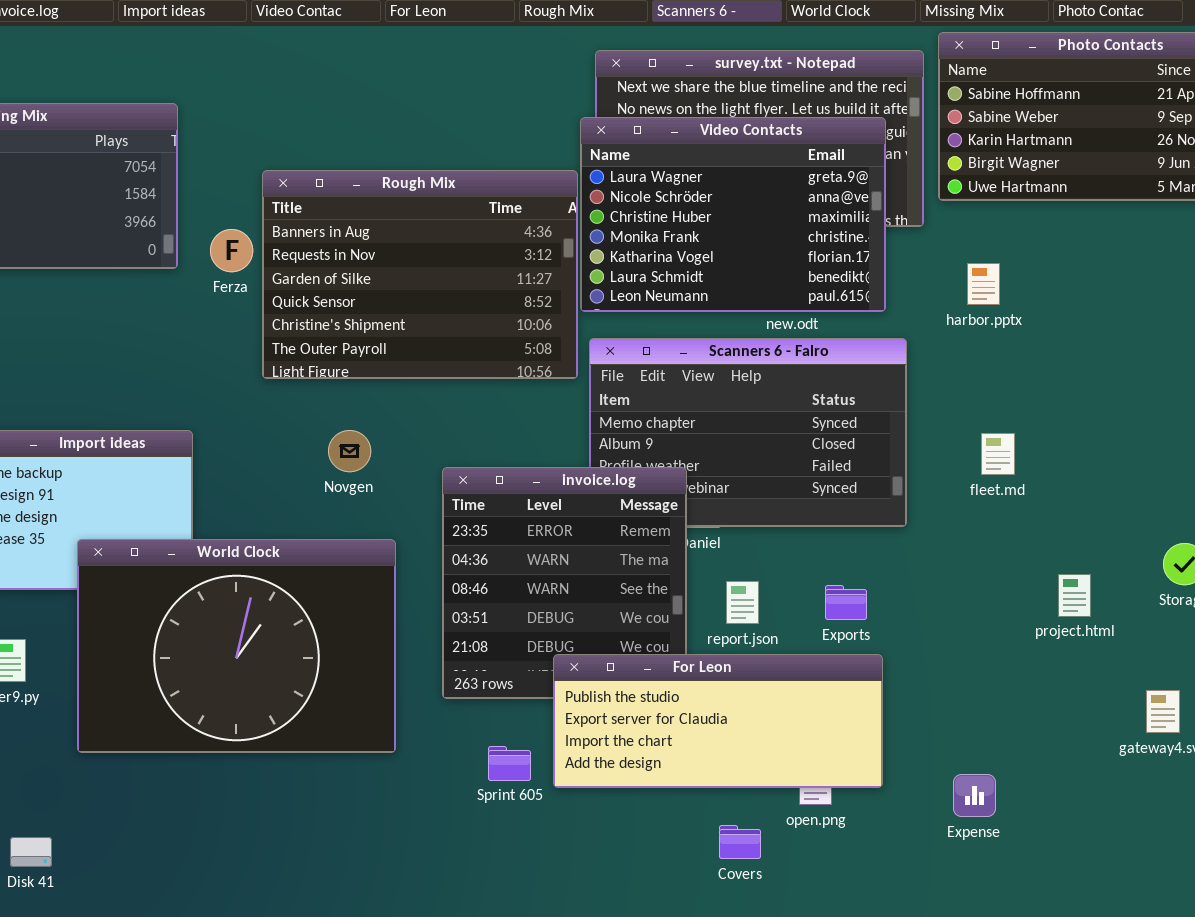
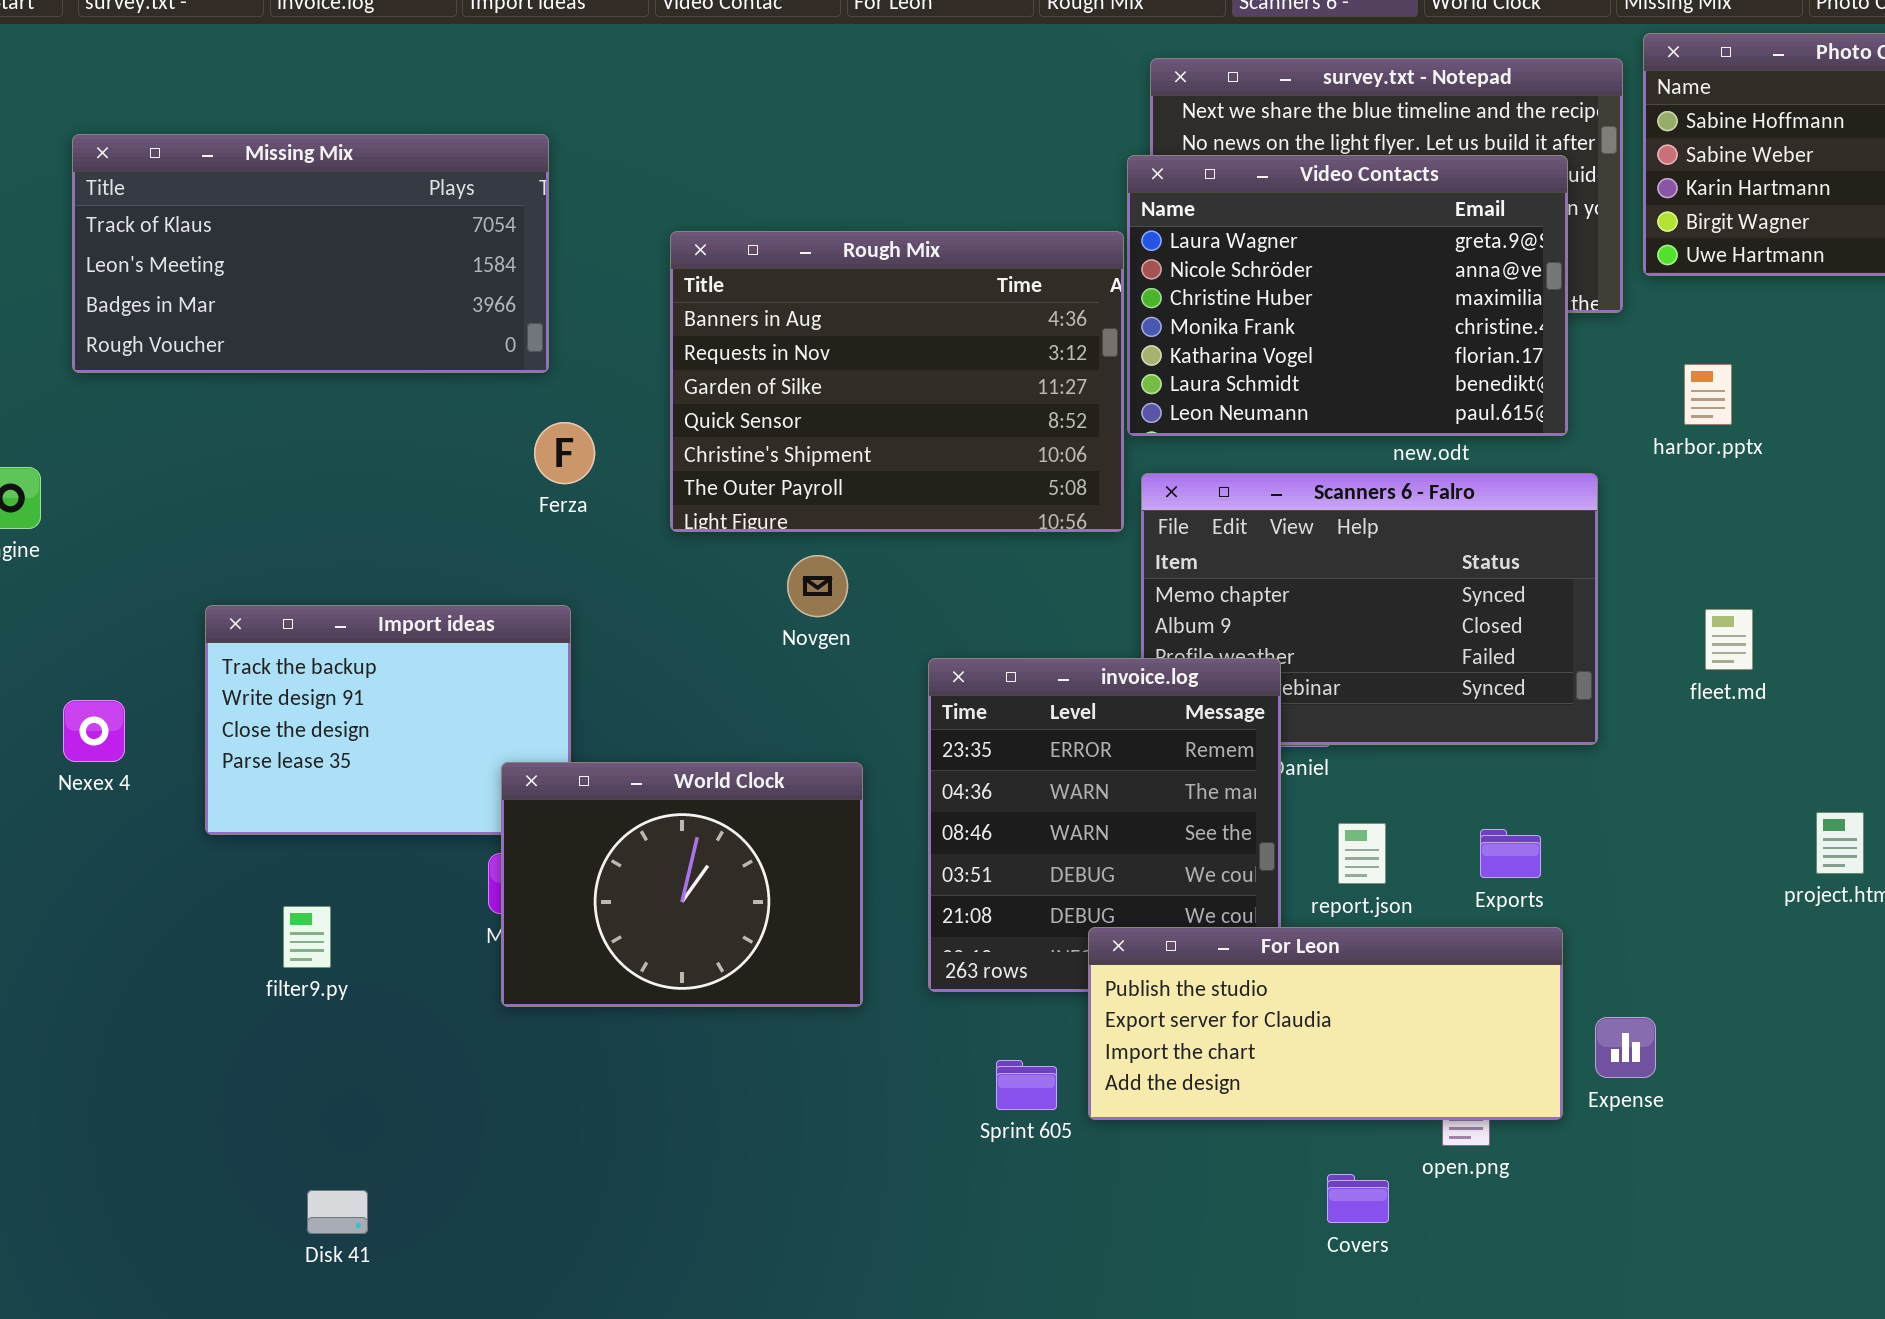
Ferza: [210,229,253,272] -> [534,422,595,484], moved
Novgen: [328,430,371,472] -> [787,555,848,617], moved
World Clock: [77,539,396,753] -> [501,762,863,1007], resized
Expense: [953,774,996,817] -> [1595,1017,1656,1078], moved

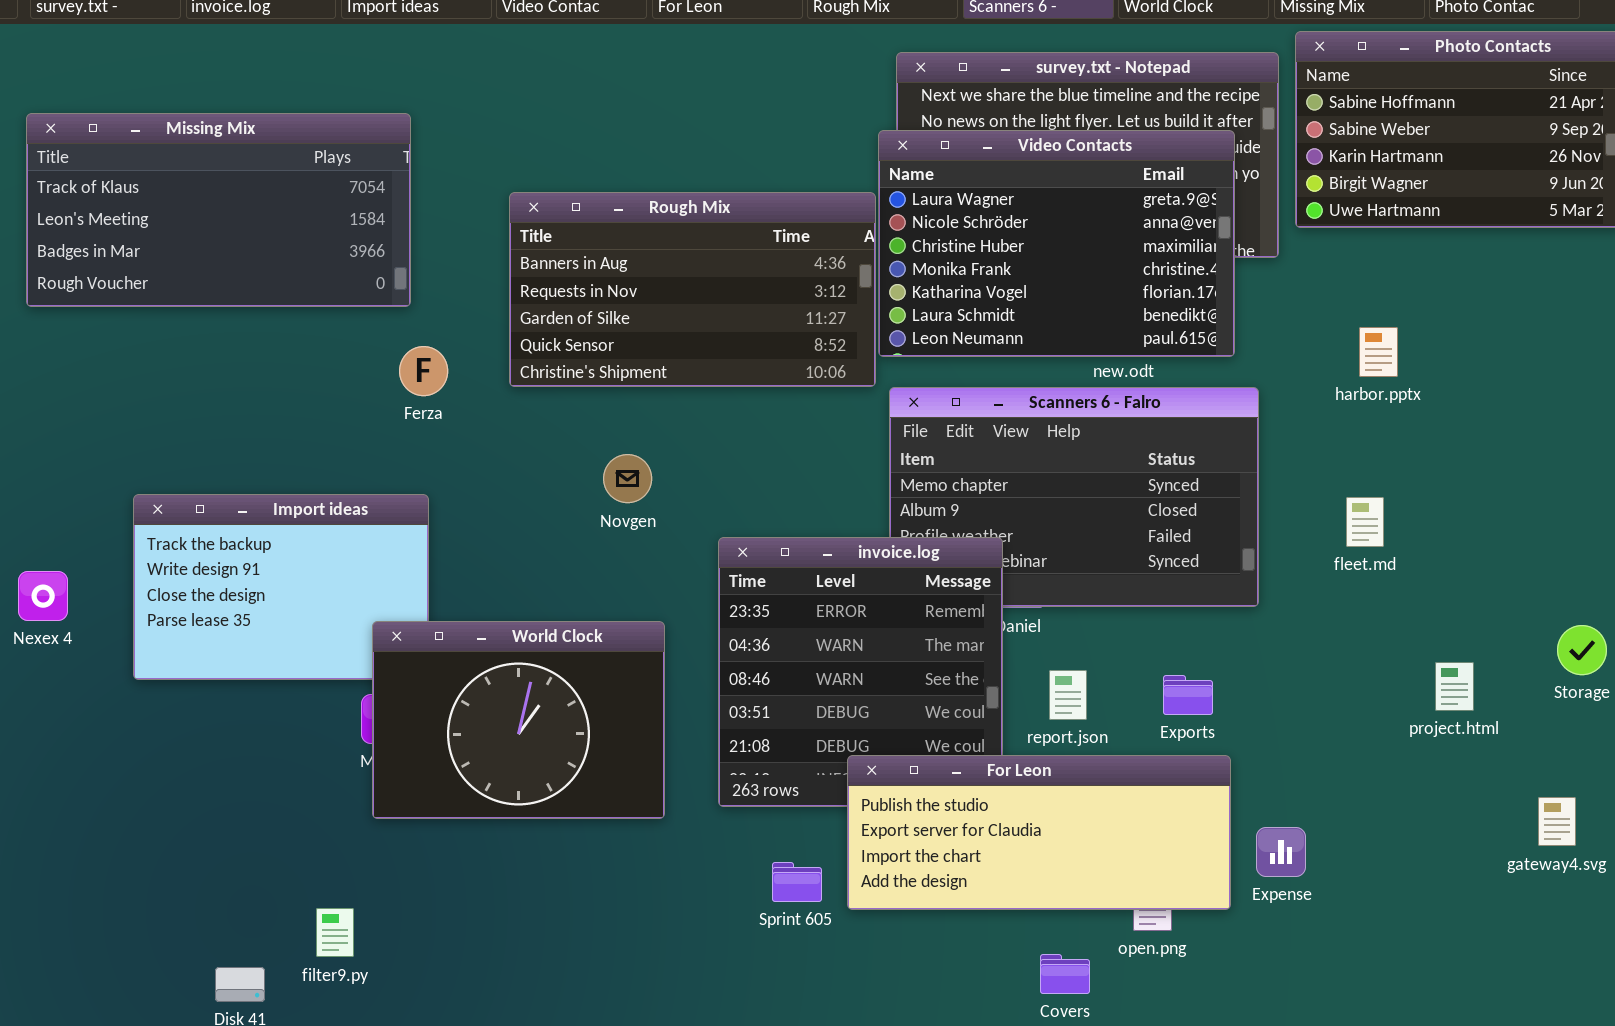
Rough Mix: [670,231,1124,532] -> [509,192,876,387], resized
harbor.pptx: [1684,364,1732,425] -> [1359,327,1398,377], moved
filter9.py: [283,906,331,968] -> [316,908,354,957], moved

